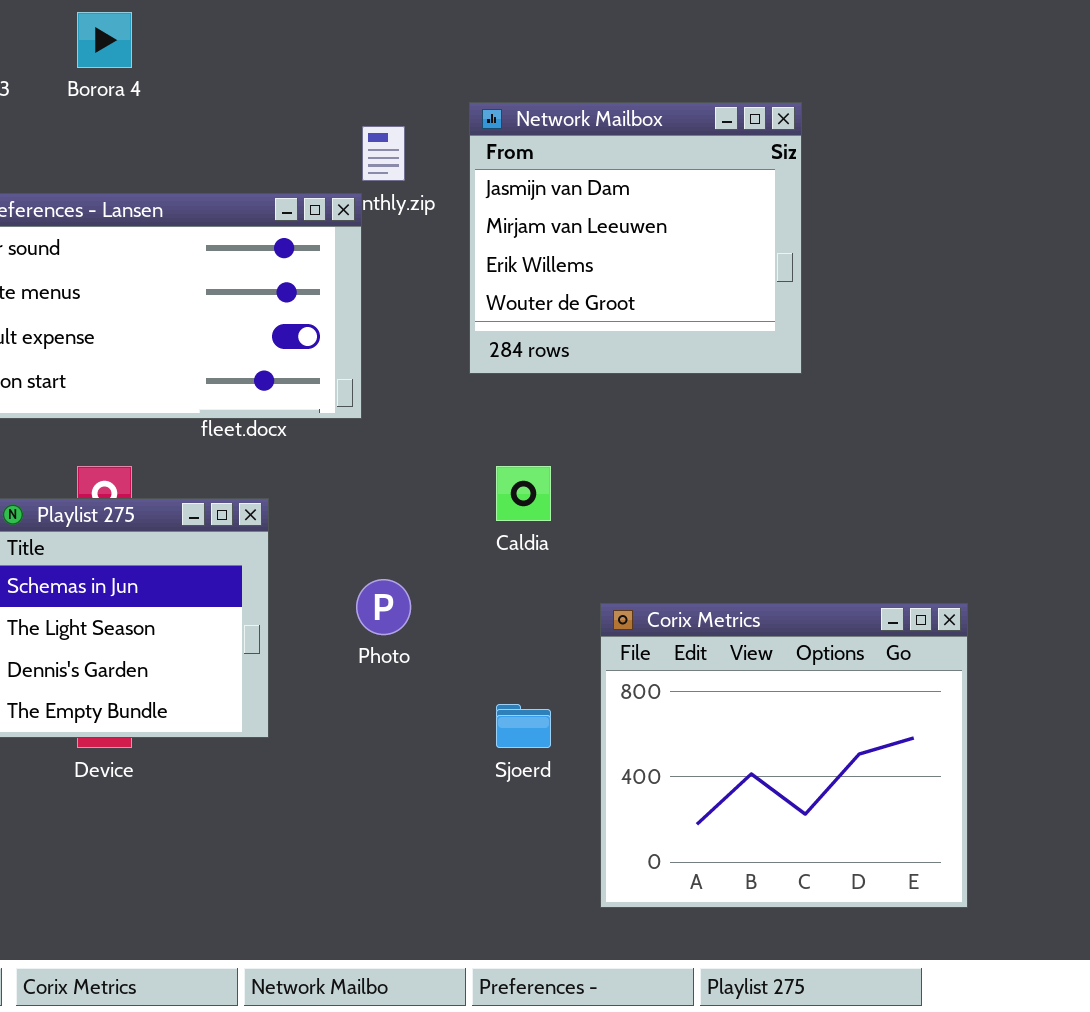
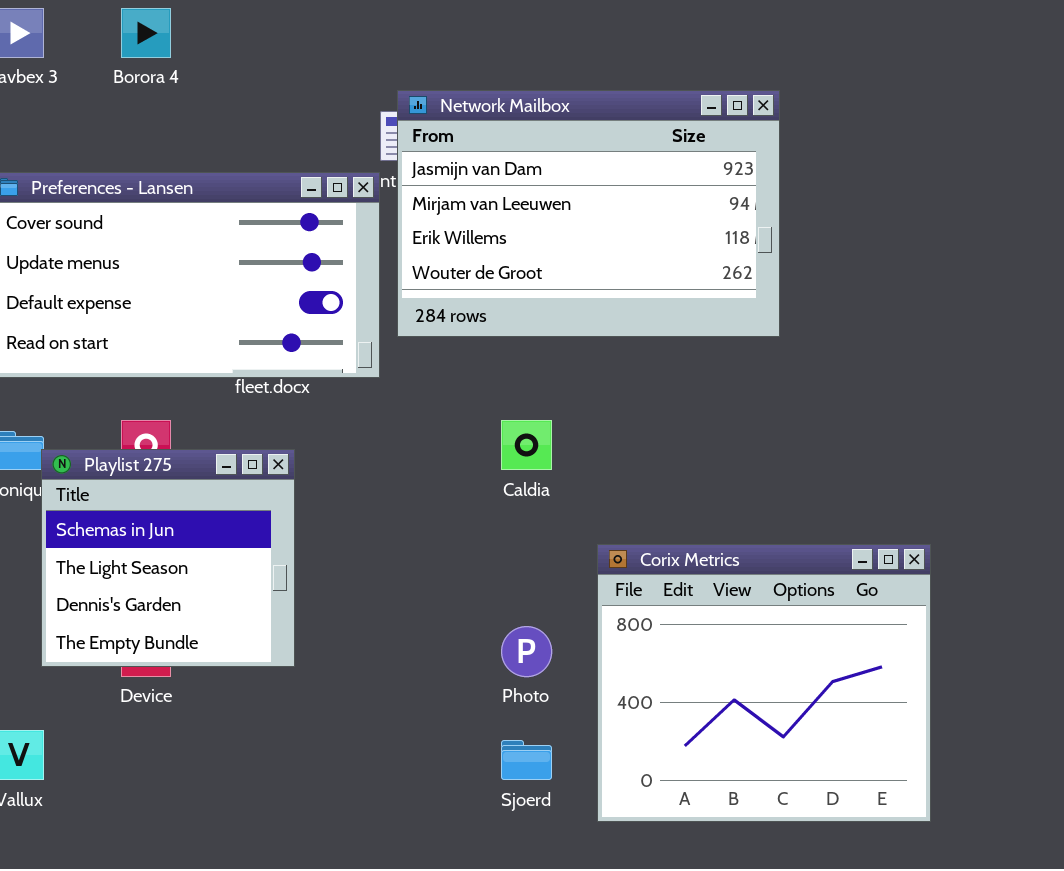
Network Mailbox: [469,102,802,374] -> [397,90,780,337], resized
Photo: [356,579,411,635] -> [501,626,552,677], moved
Sjoerd: [496,704,551,748] -> [501,740,552,780], moved

